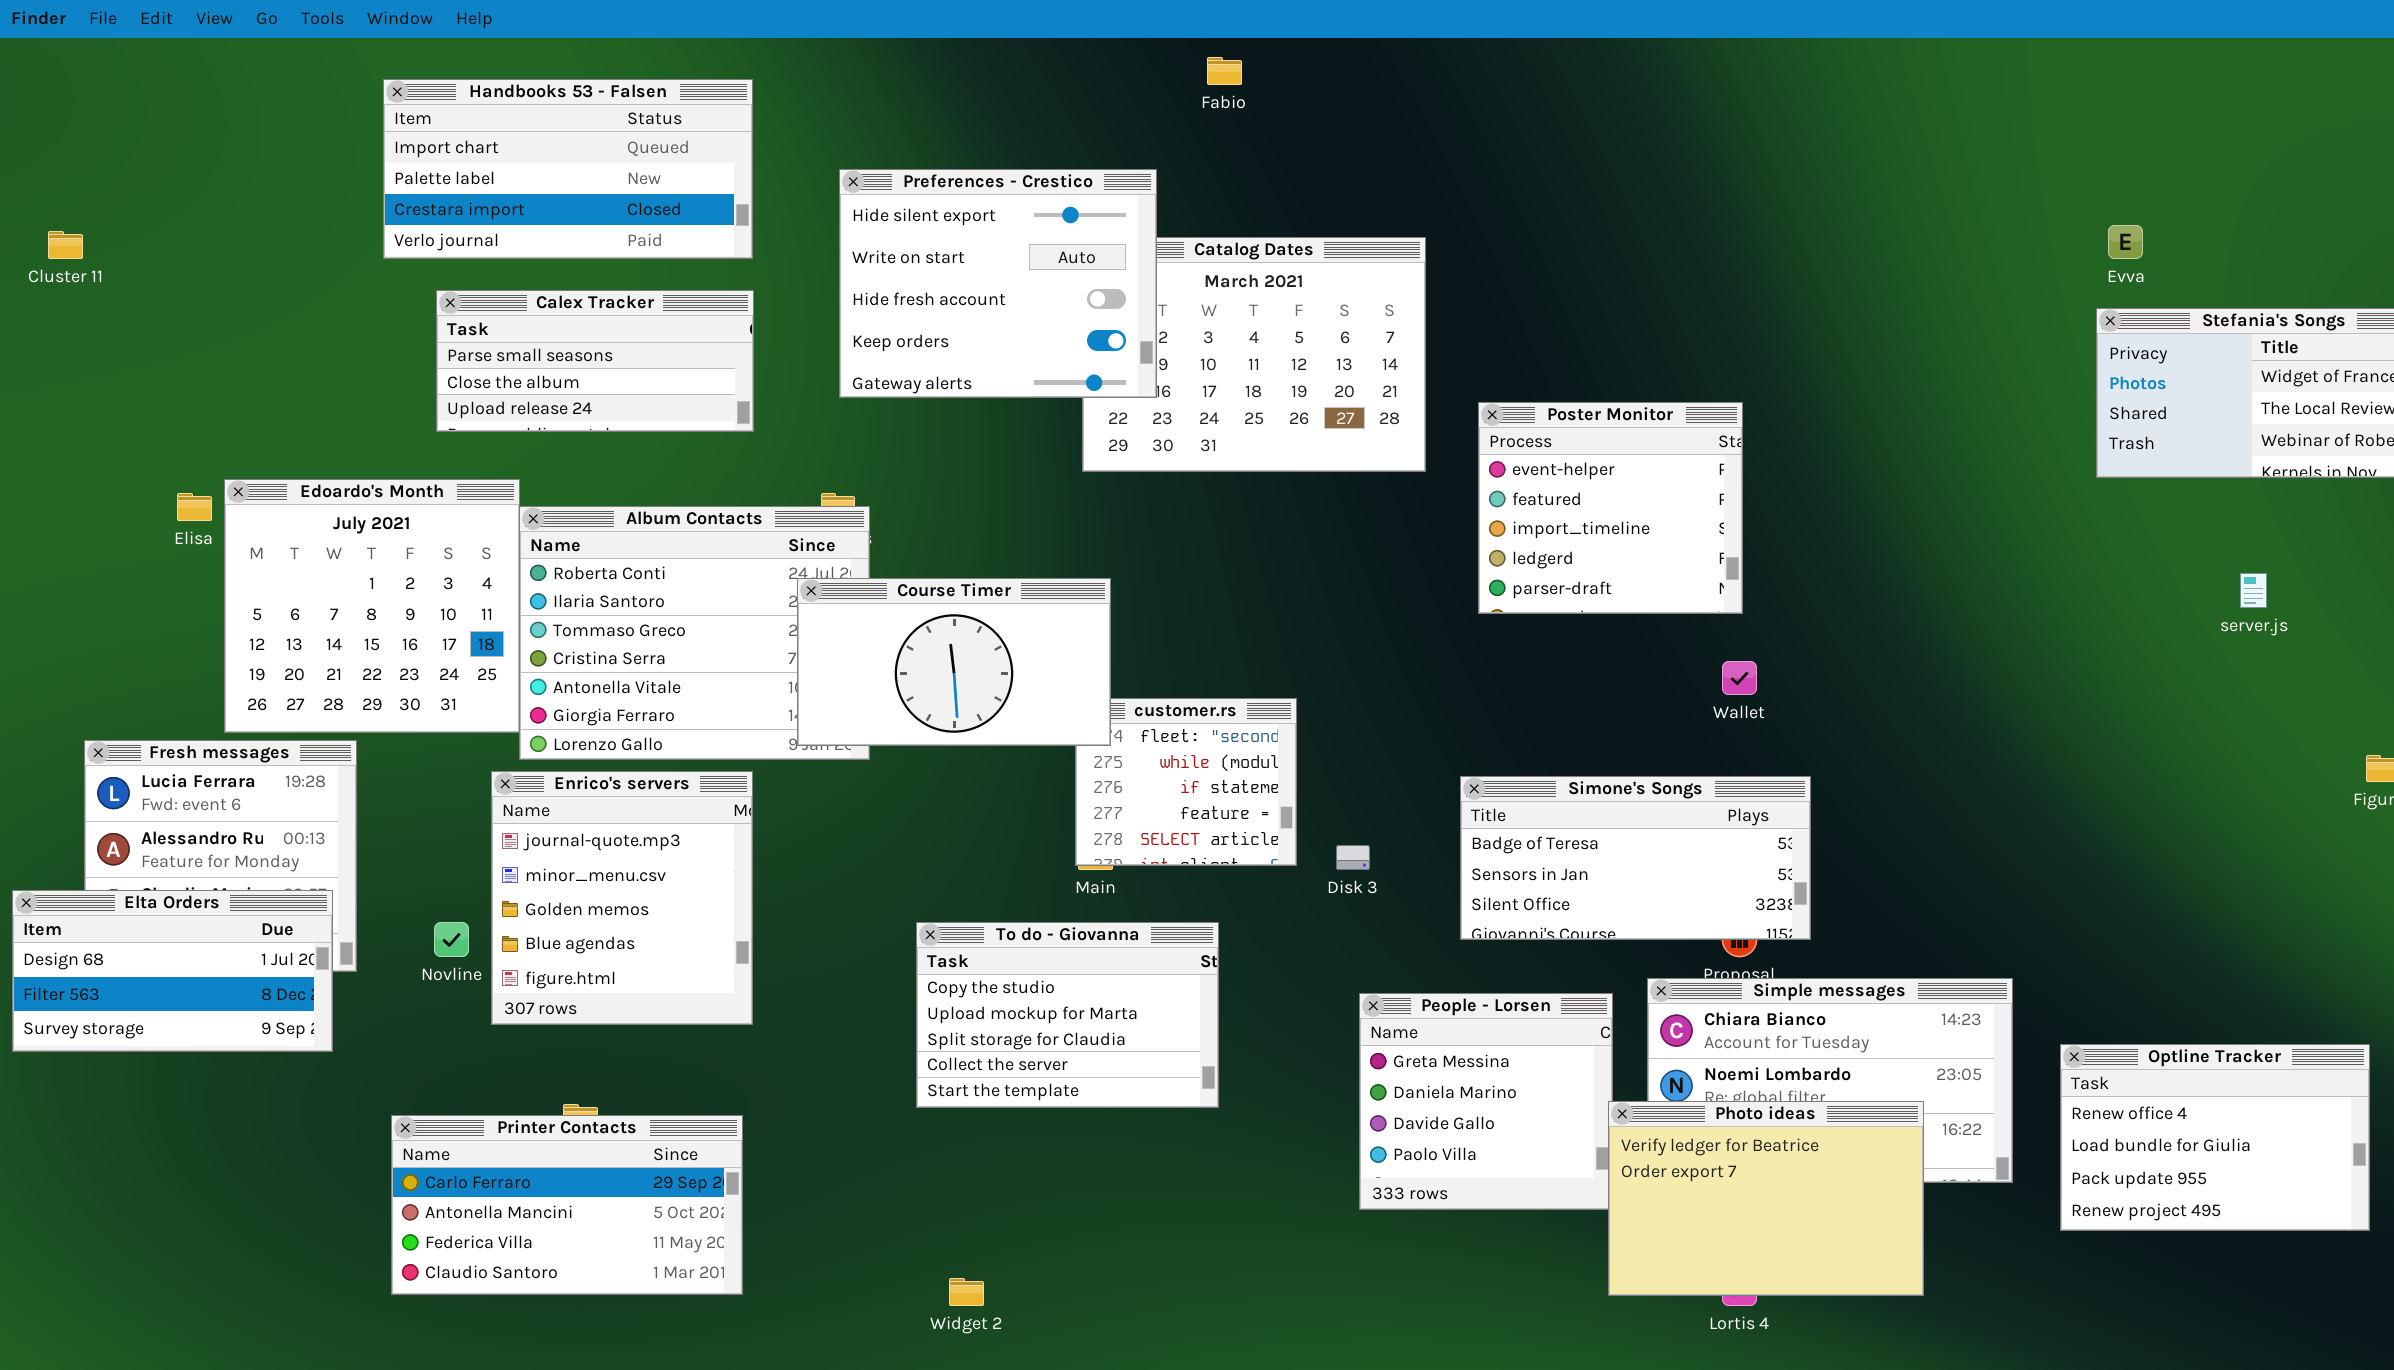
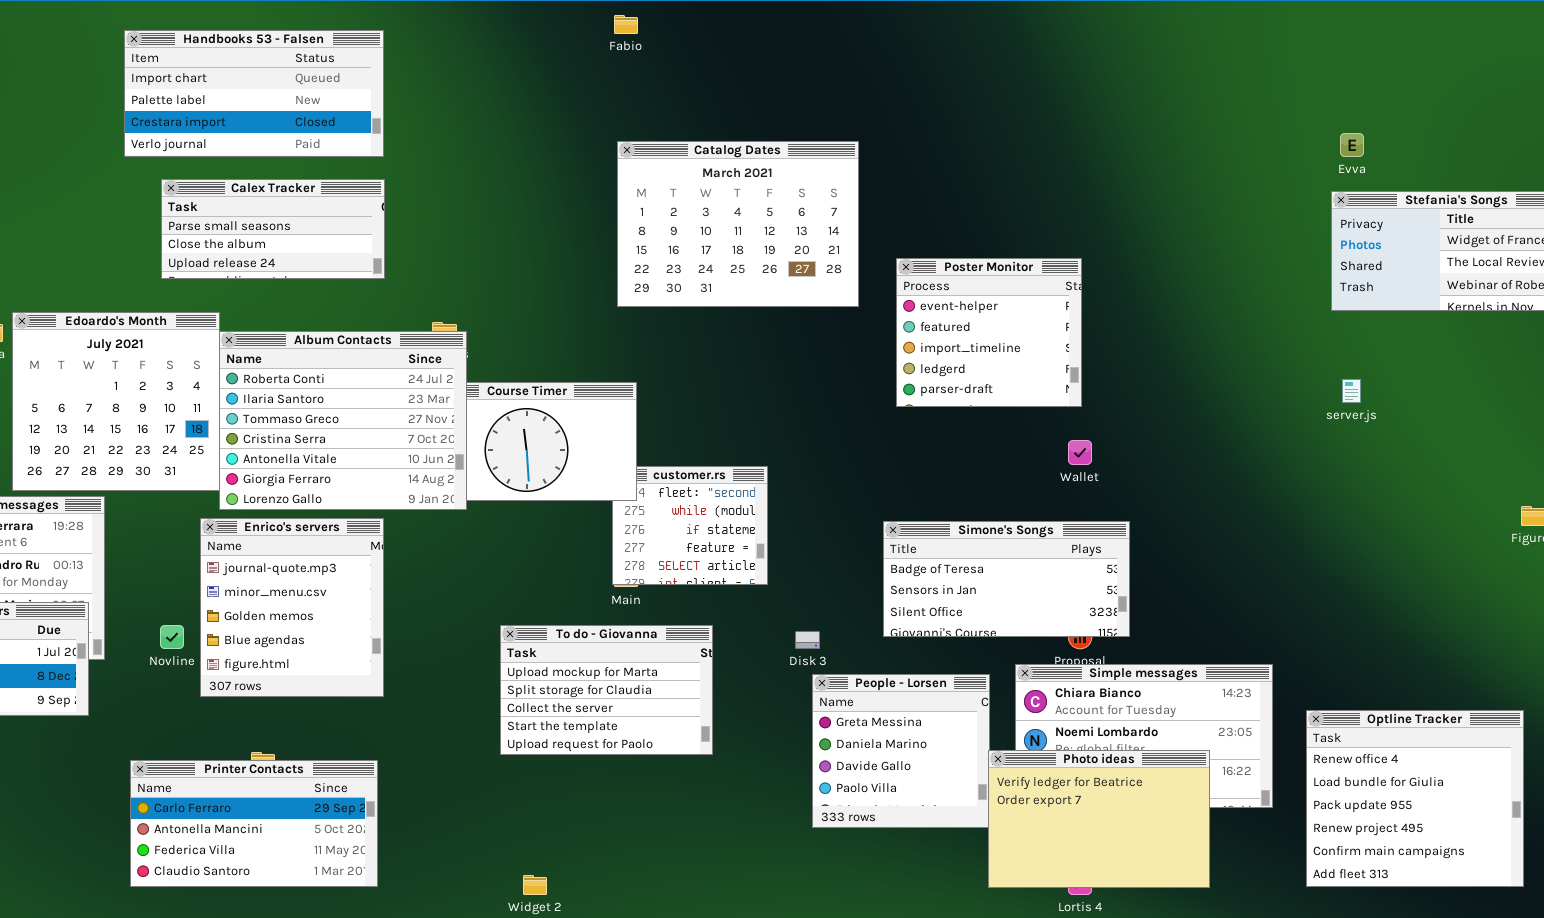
Fabio: [1207,57,1242,85] -> [614,15,638,34], moved
Preferences - Crestico: [839,169,1157,398] -> none, closed
Album Contacts: [519,506,870,760] -> [219,331,467,510], raised
server.js: [2240,573,2267,608] -> [1342,379,1361,403], moved
Disk 3: [1336,845,1370,870] -> [795,631,820,649], moved
To do - Giovanna: [916,922,1219,1108] -> [500,625,713,755], scrolled down 1 row
Optline Tracker: [2060,1044,2370,1231] -> [1306,710,1524,887], resized

